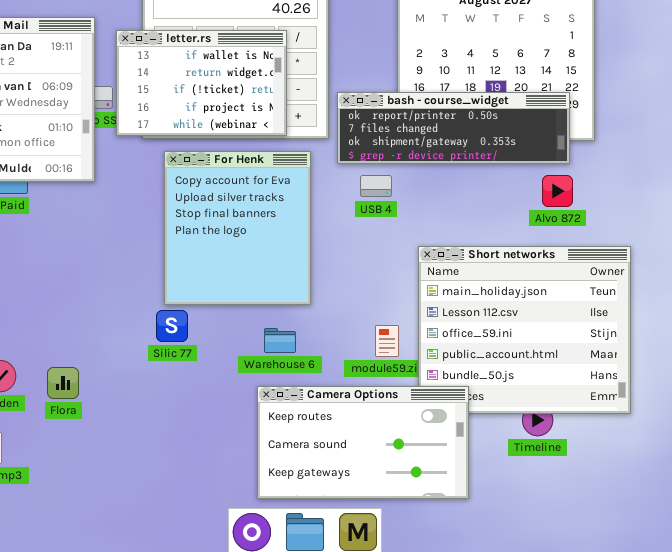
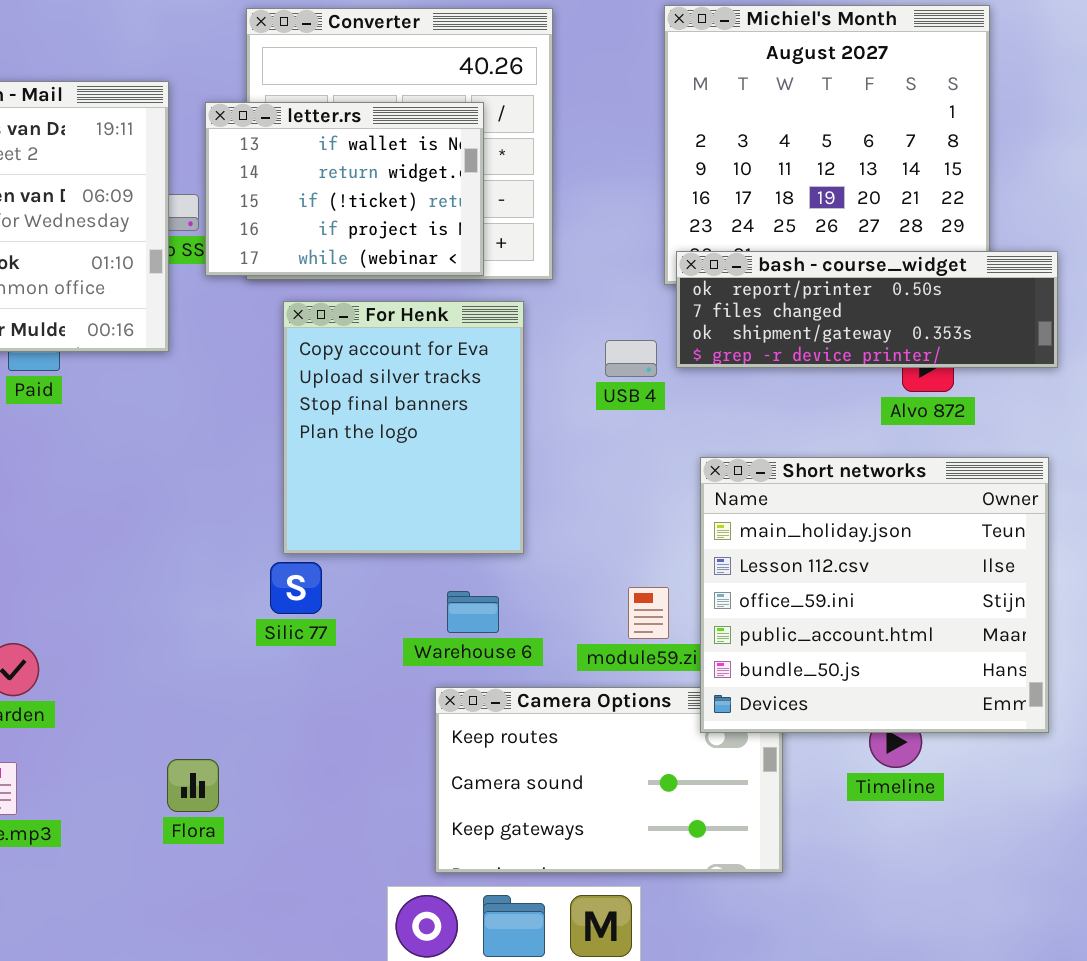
bash - course_widget: [337,92,570,164] -> [676,251,1058,368], moved
Short networks: [418,246,631,414] -> [700,457,1049,733], raised
Flora: [47,367,79,399] -> [167,759,219,812], moved

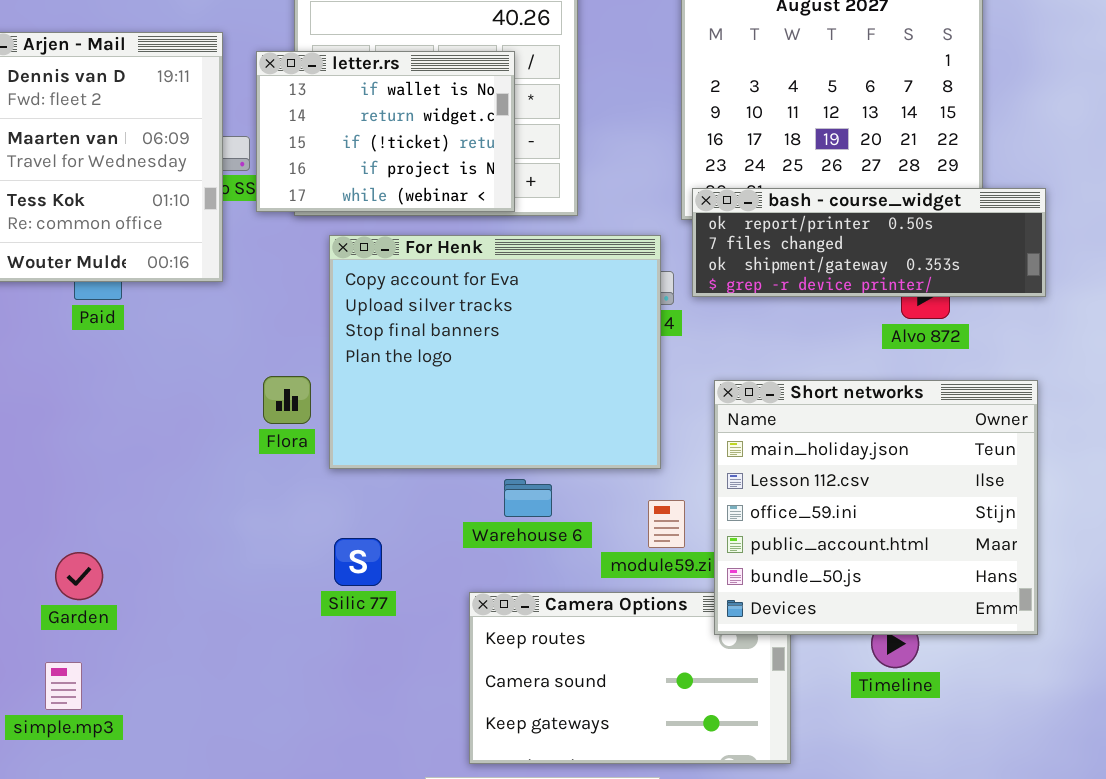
For Henk: [283,301,524,554] -> [329,235,661,469], resized
Silic 77: [270,562,322,614] -> [334,538,382,586], moved
Warehouse 6: [447,591,499,633] -> [504,479,552,517], moved
Flora: [167,759,219,812] -> [263,376,311,424], moved

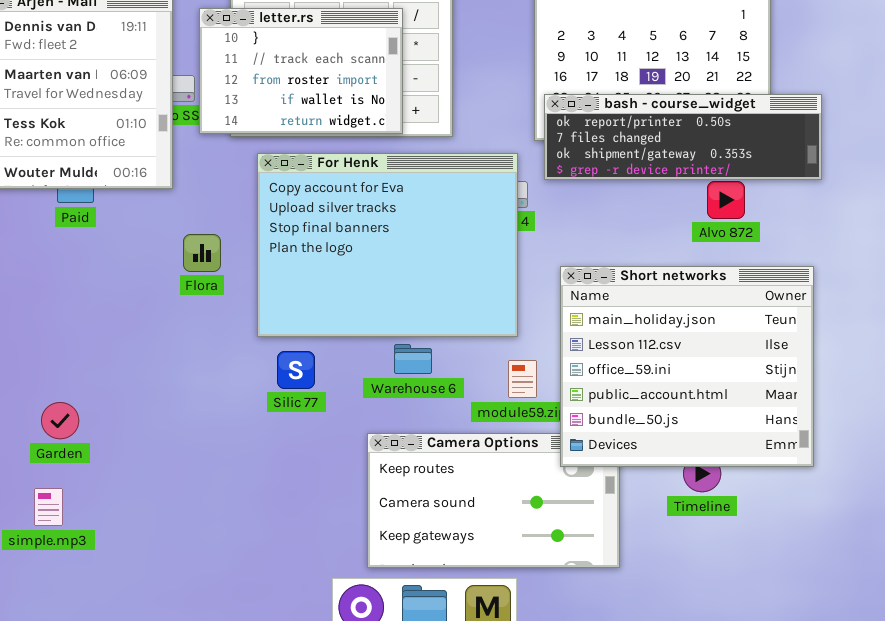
letter.rs: [256,51,515,212] -> [199,8,403,134], scrolled up 3 rows
bash - course_widget: [692,188,1046,297] -> [544,94,822,180], moved
Flora: [263,376,311,424] -> [183,234,221,272], moved
Silic 77: [334,538,382,586] -> [277,351,315,389], moved

